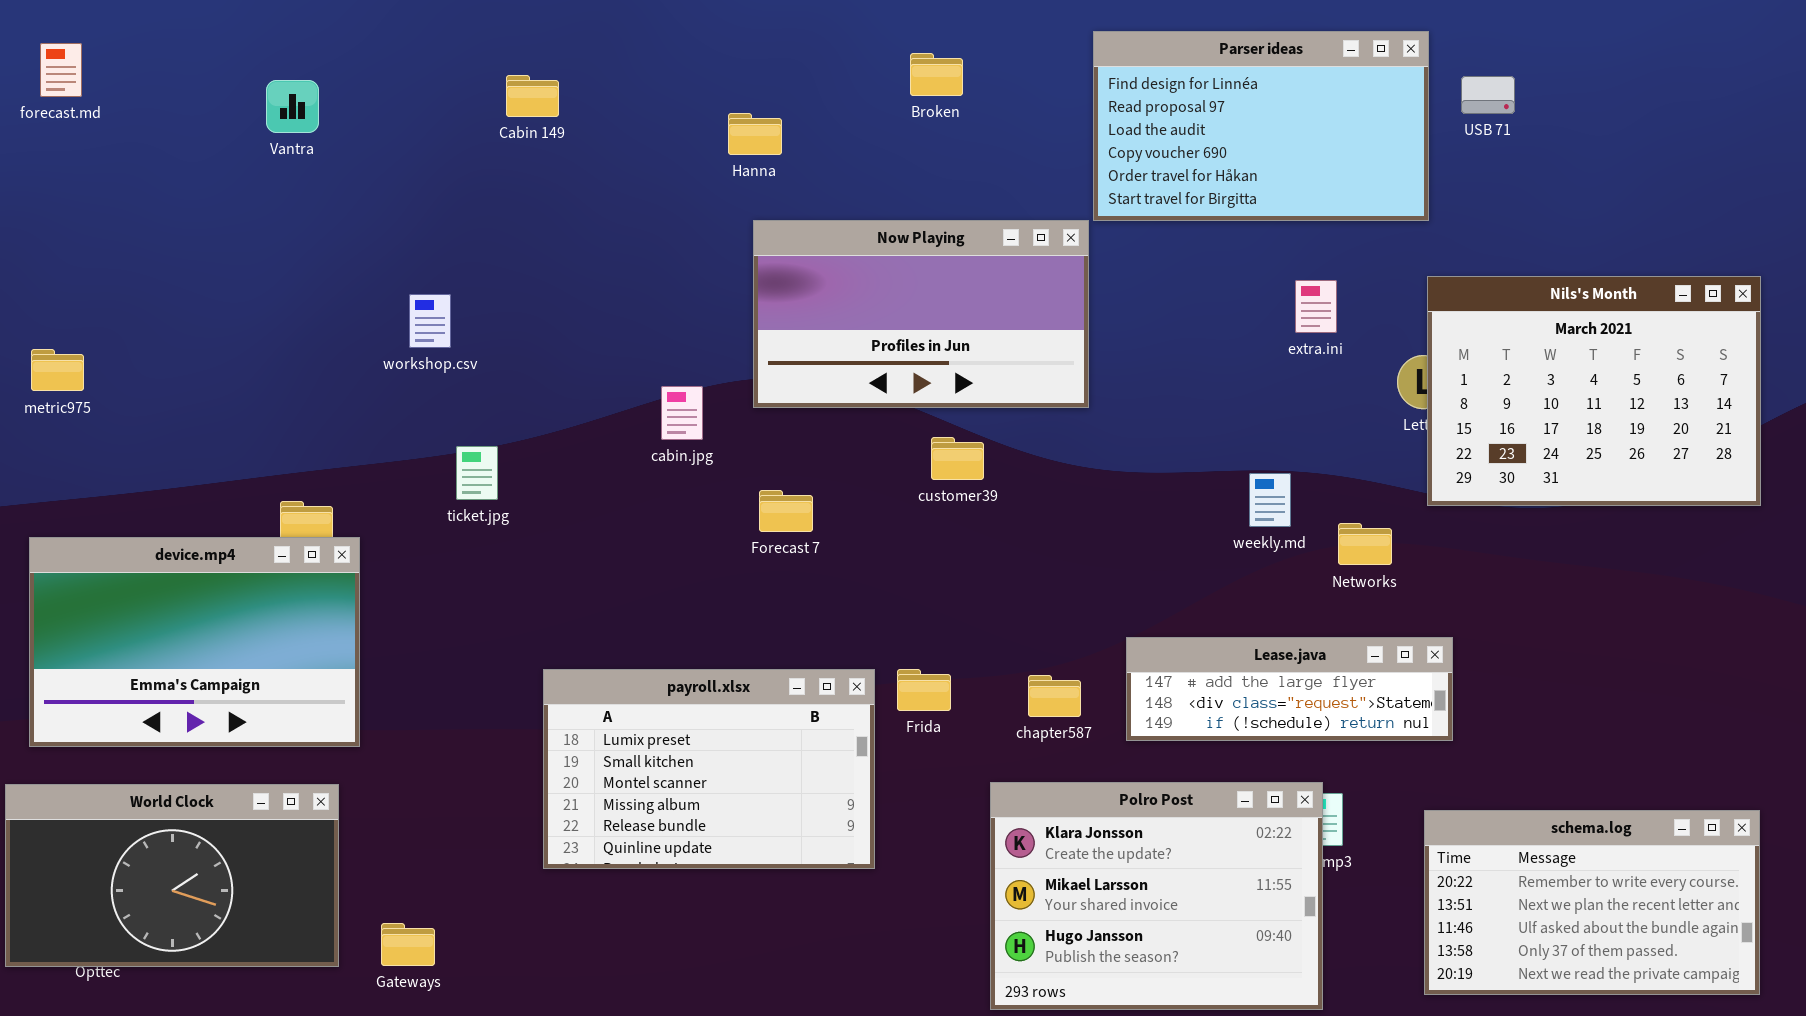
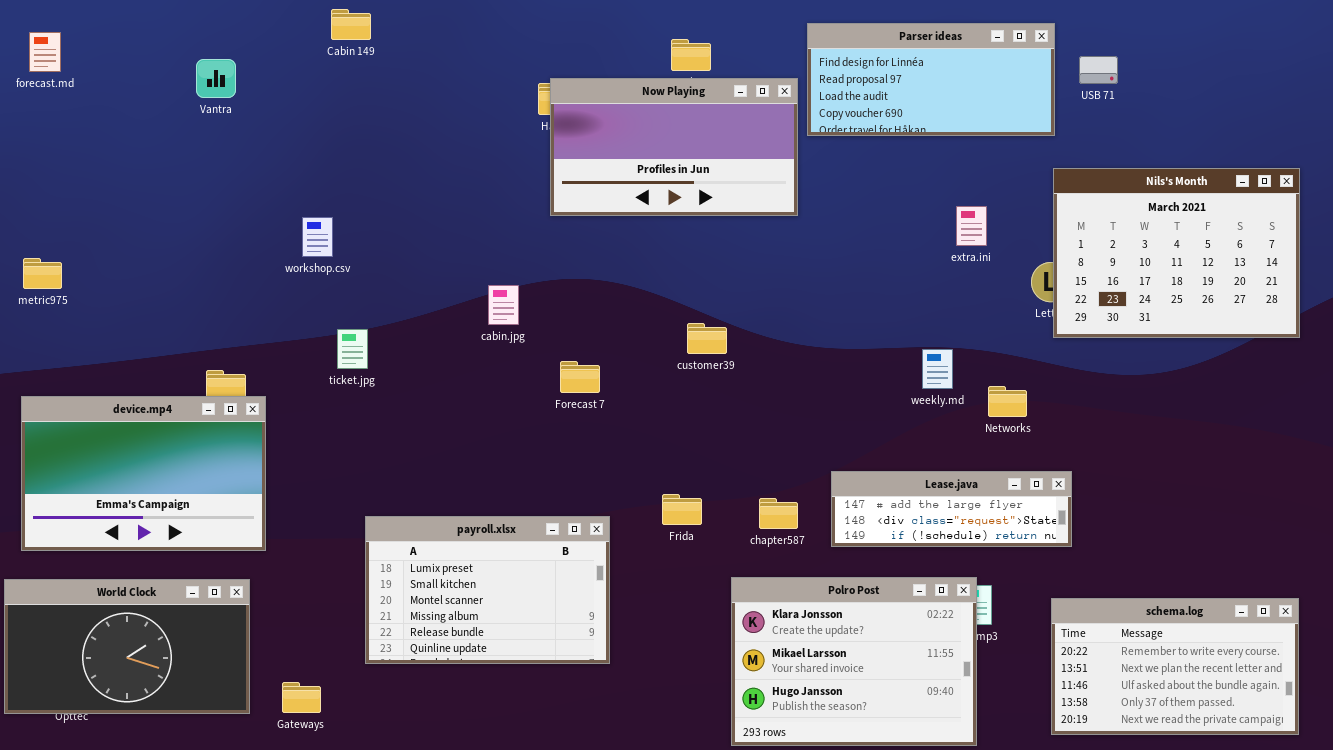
Parser ideas: [1093,31,1429,221] -> [807,23,1055,136], resized
Cabin 149: [506,75,559,117] -> [331,9,371,40], moved
Now Playing: [753,220,1089,408] -> [550,78,798,216], moved
Nils's Month: [1427,276,1761,506] -> [1053,168,1300,338], moved
payroll.xlsx: [543,669,875,869] -> [365,516,610,664], moved

